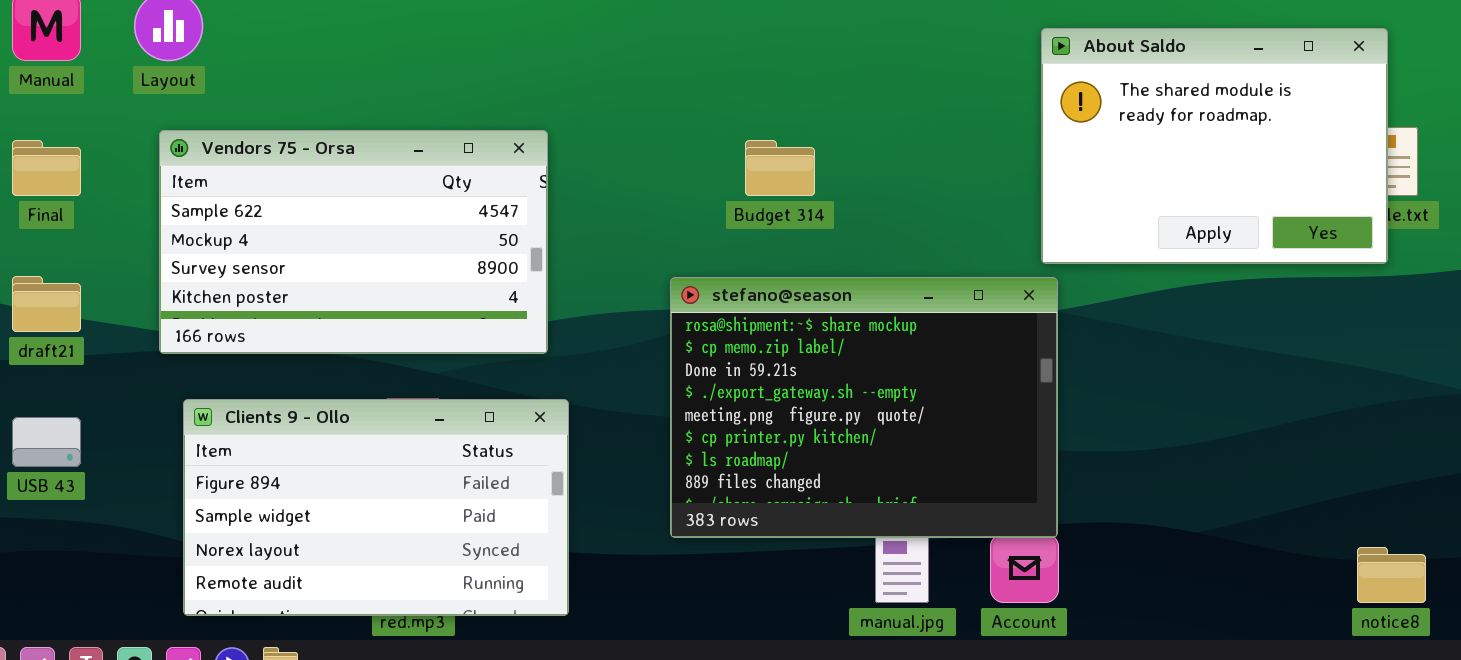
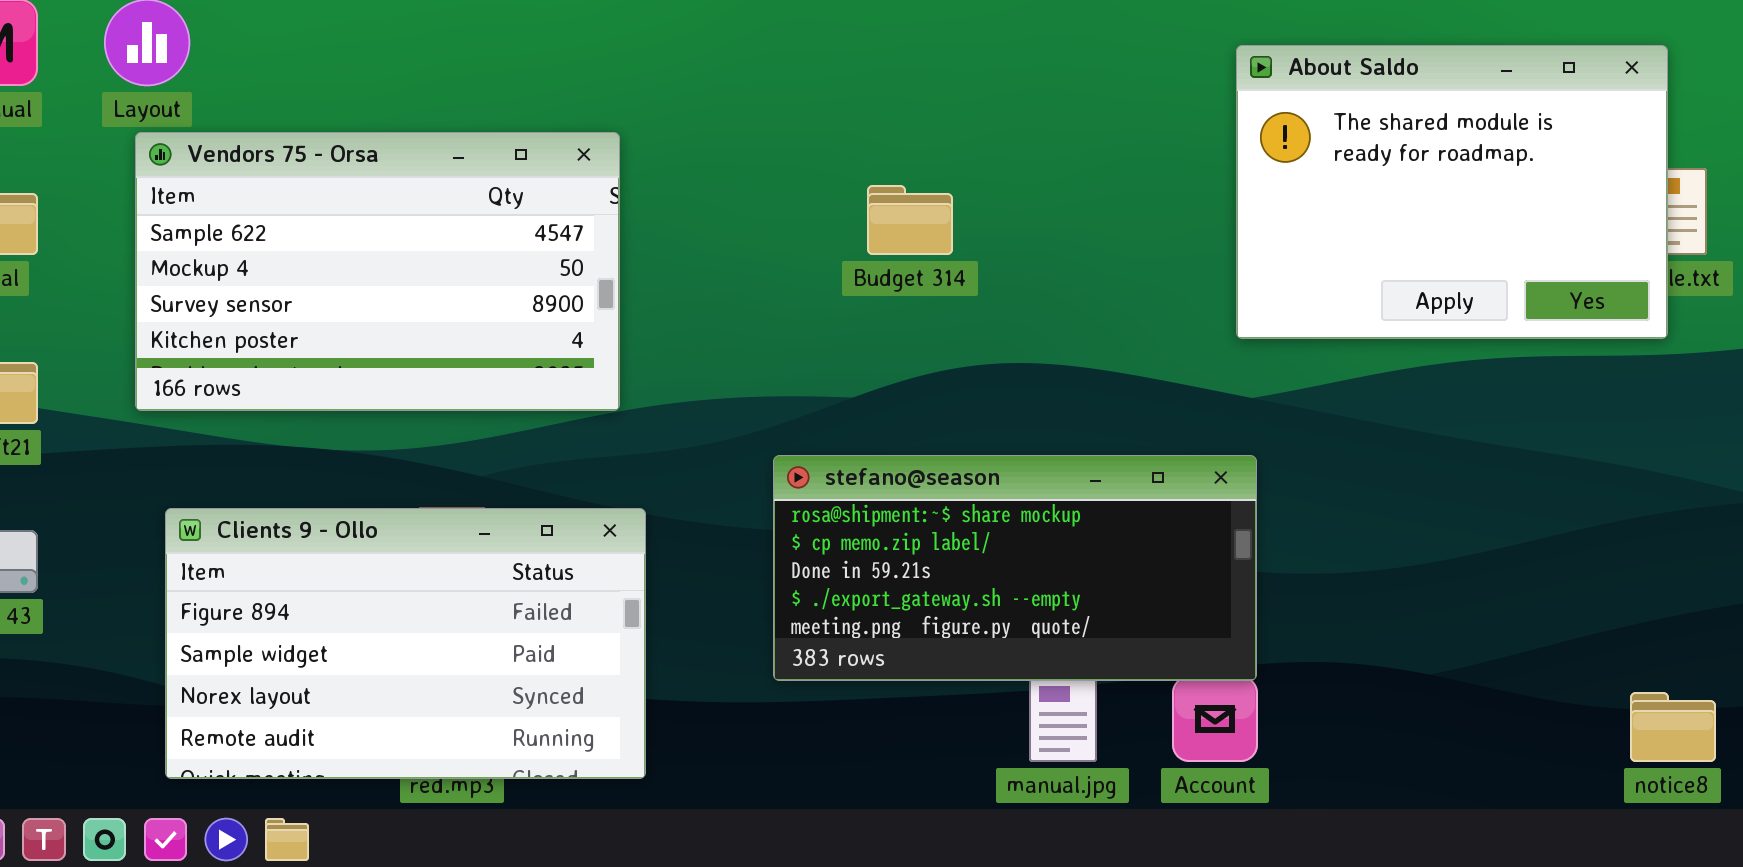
Vendors 75 - Orsa: [159,130,548,354] -> [135,132,620,411], moved
stefano@season: [670,277,1058,538] -> [773,455,1257,681], resized

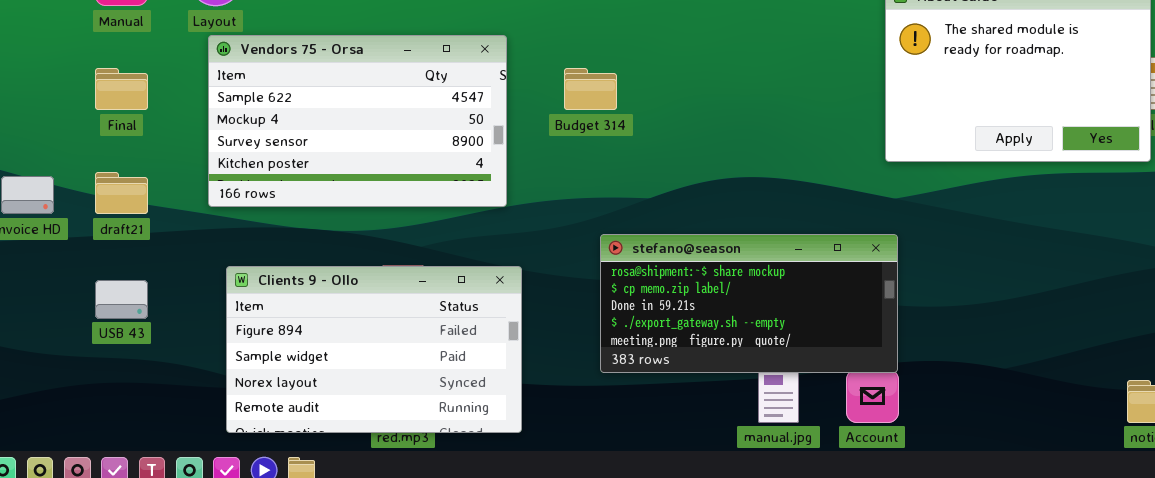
Budget 314: [867,185,953,255] -> [564,68,617,110], moved

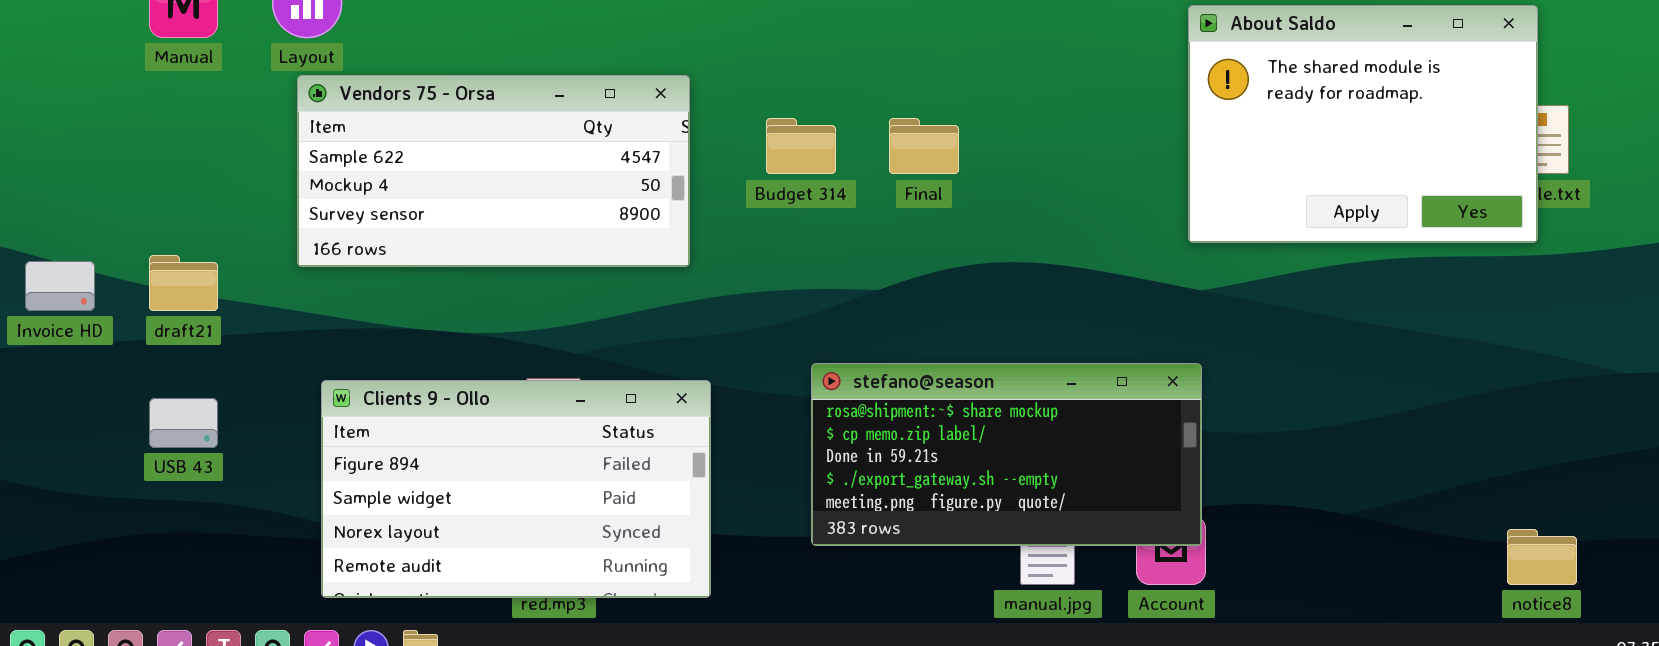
Vendors 75 - Orsa: [208,35,507,207] -> [297,75,690,267], resized
Final: [95,68,148,110] -> [889,118,959,174], moved
stefano@season: [600,234,898,373] -> [811,363,1202,546], moved

